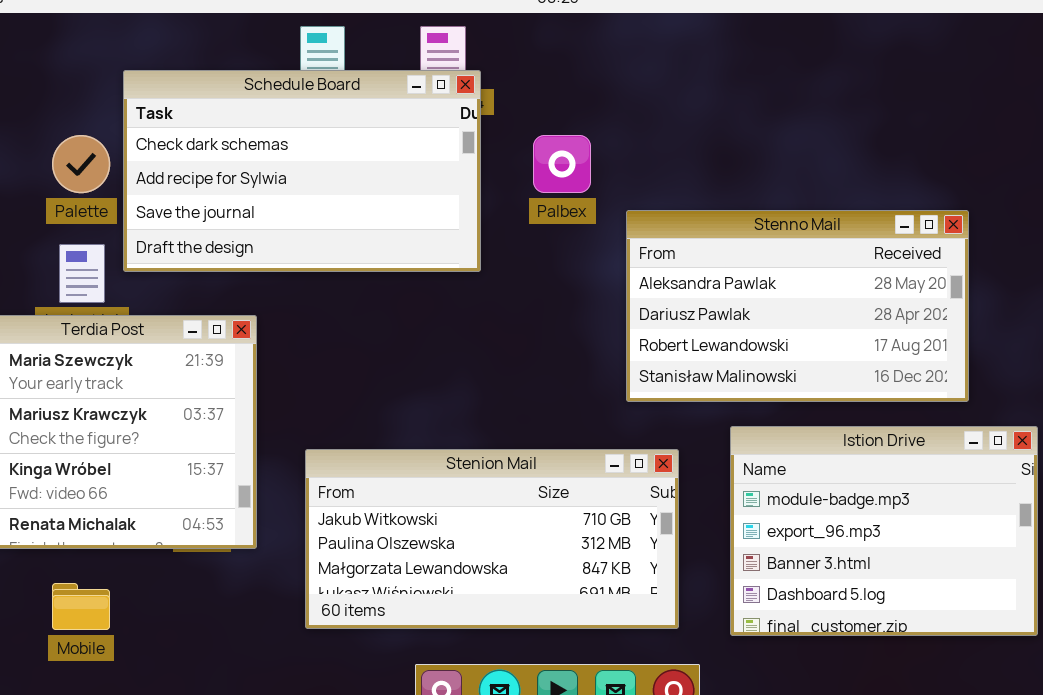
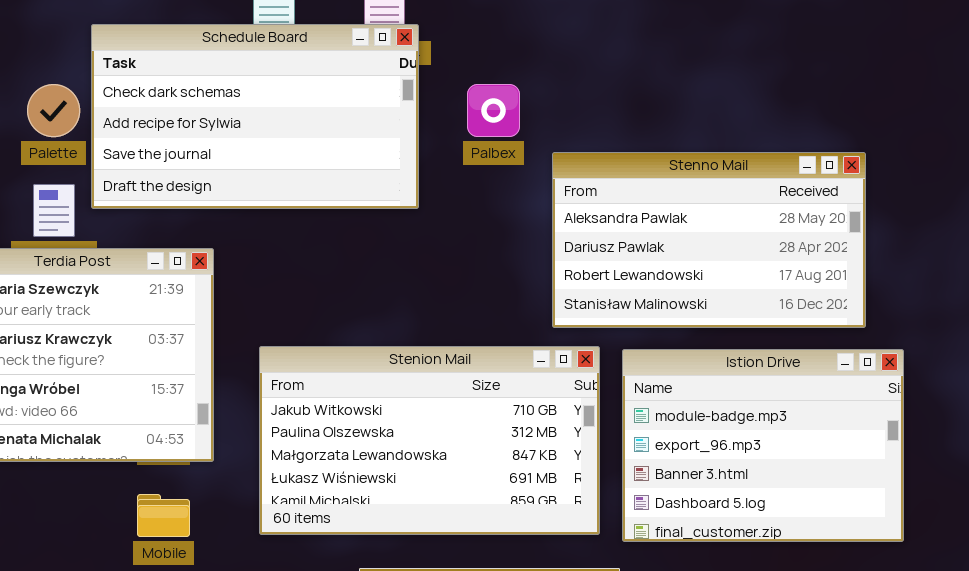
Istion Drive: [730,426,1038,636] -> [622,349,904,542], moved
Stenion Mail: [305,449,679,629] -> [259,346,600,535], resized
Mobile: [52,583,110,630] -> [137,494,190,537], moved

